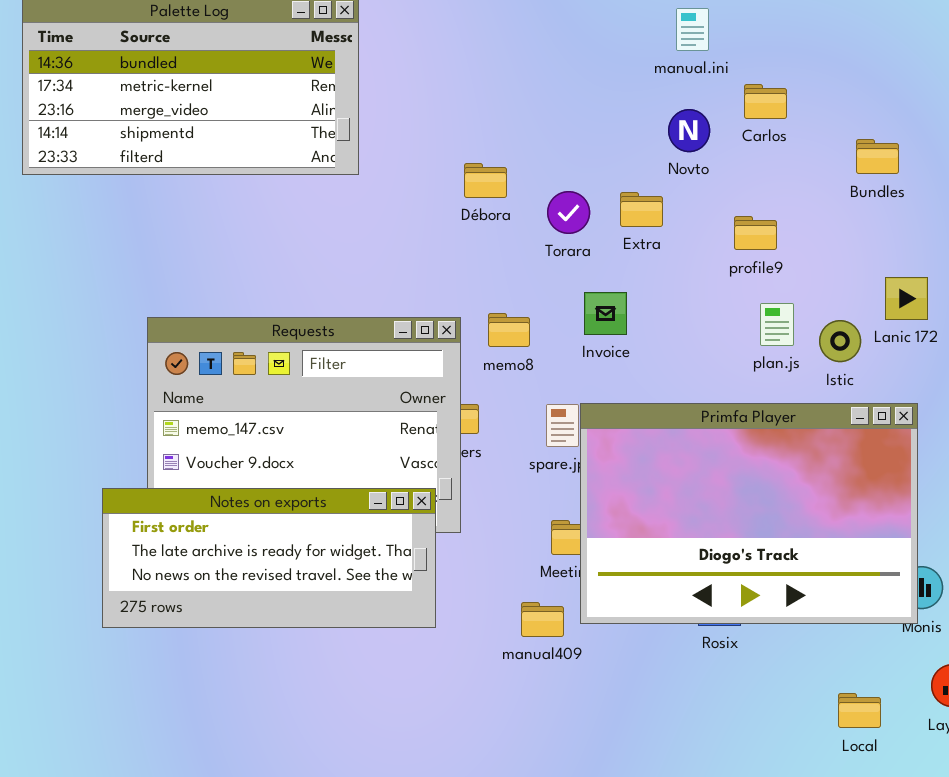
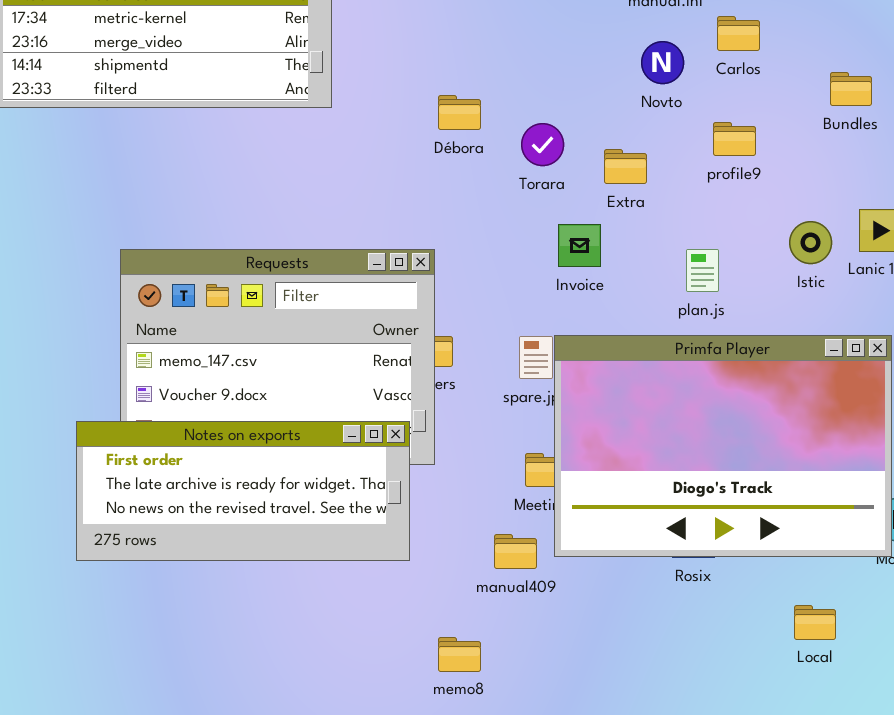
Extra: [620,192,663,227] -> [604,149,647,184], moved
profile9: [734,216,777,250] -> [713,122,756,156], moved
plan.js: [760,303,794,346] -> [686,249,719,292], moved
memo8: [488,313,530,347] -> [438,637,481,672], moved
Istic: [819,320,861,362] -> [789,221,832,264], moved
Local: [838,693,881,728] -> [794,605,836,640], moved

